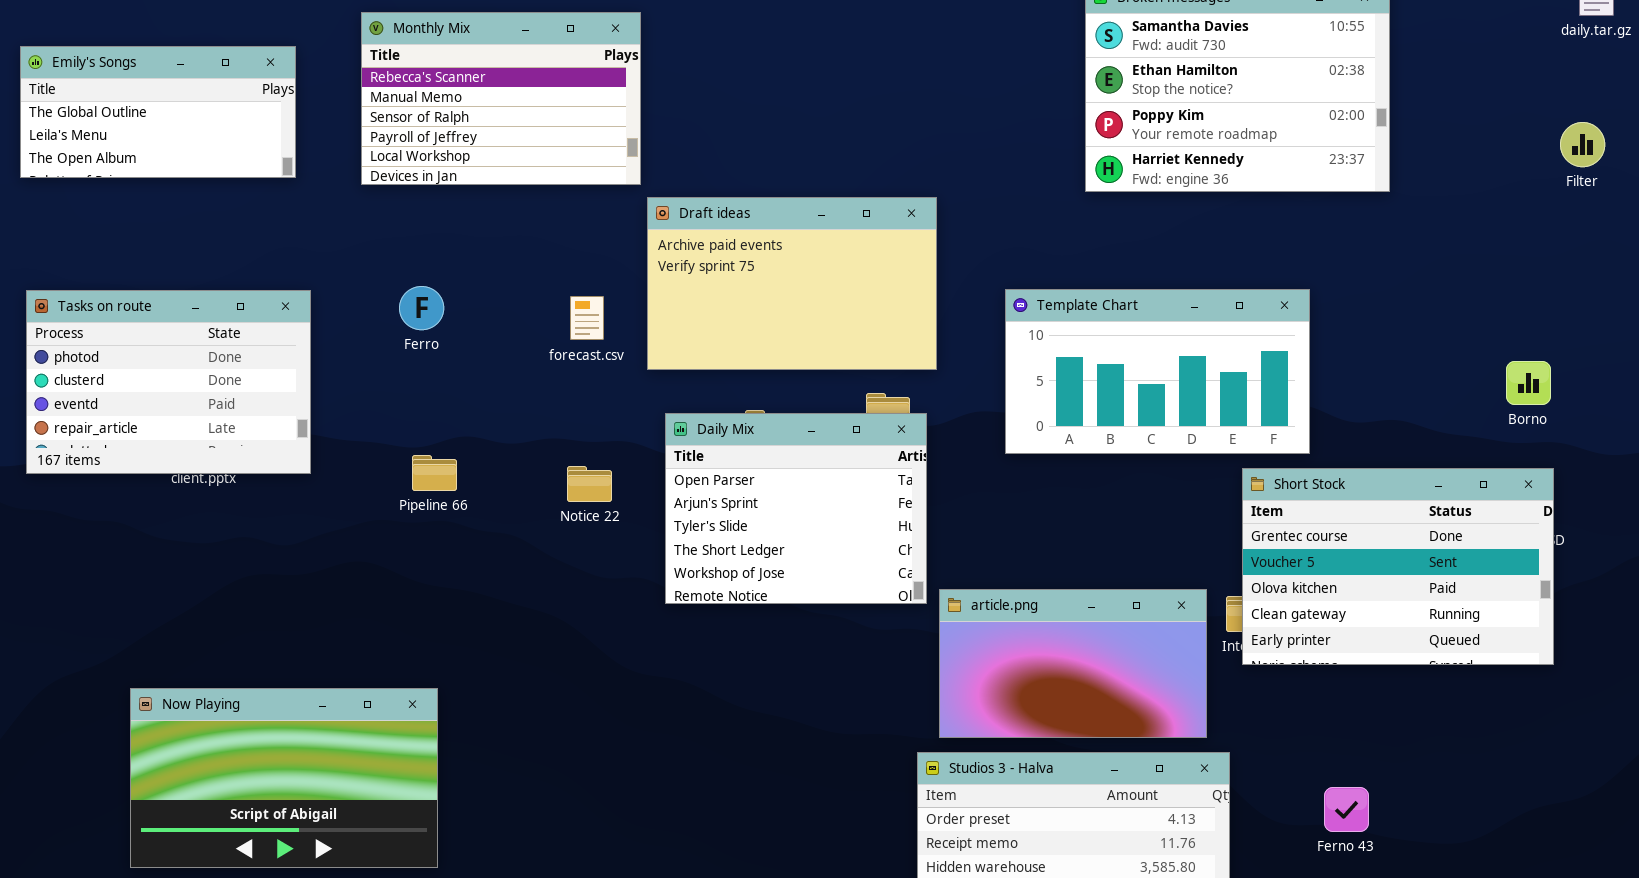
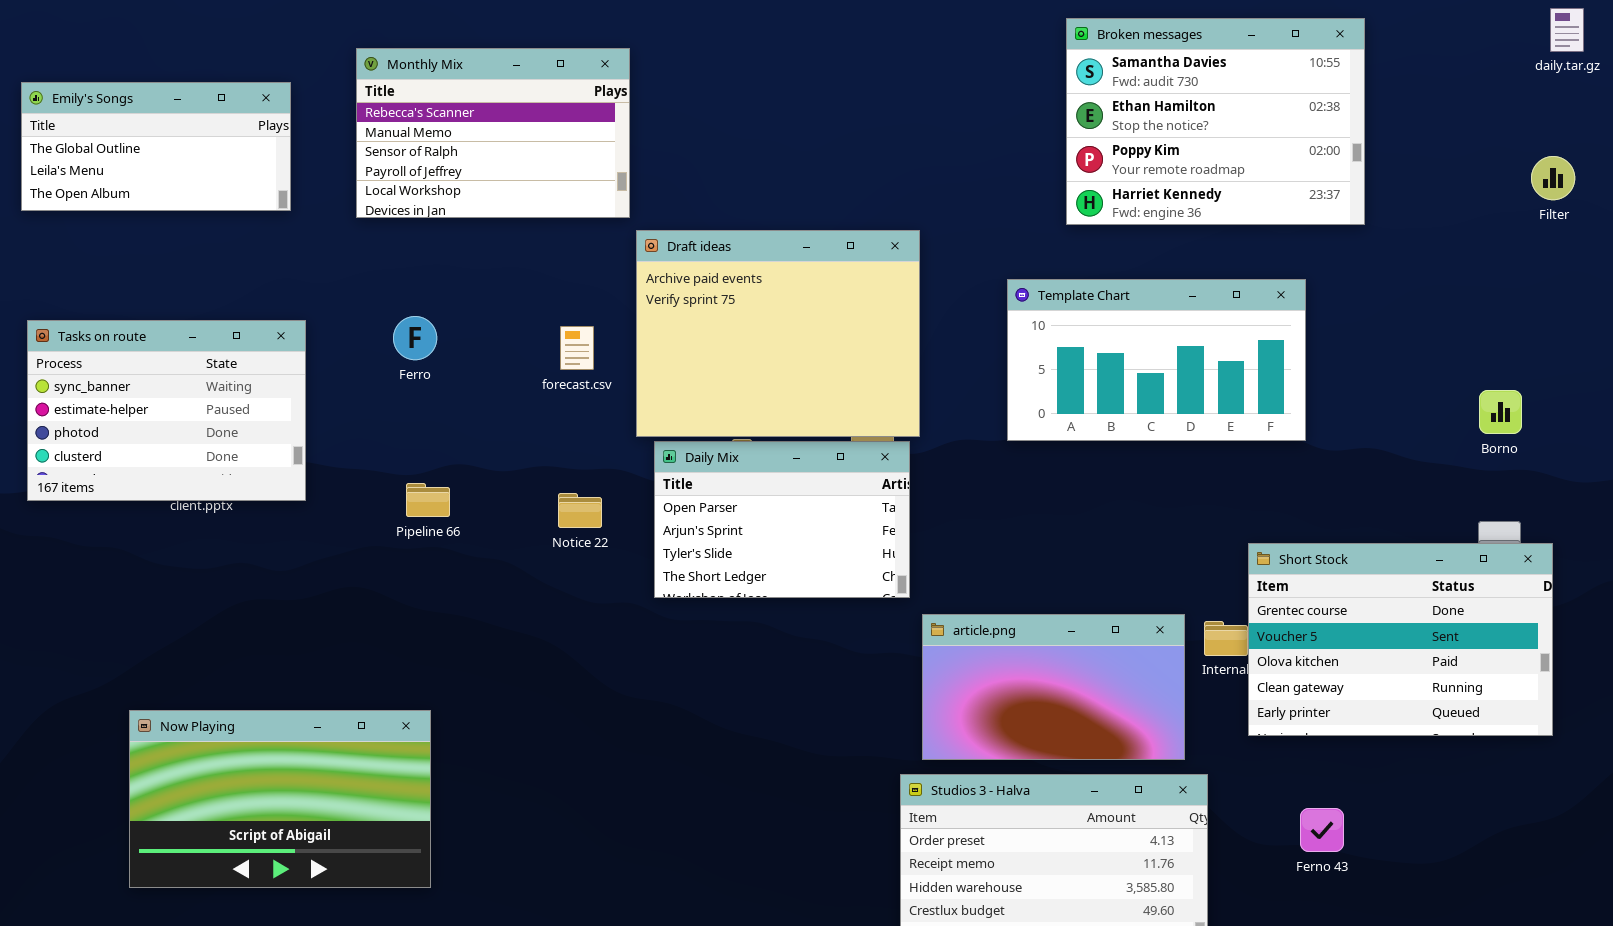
Draft ideas: [647,197,937,370] -> [636,230,920,437], resized
Template Chart: [1005,289,1310,454] -> [1007,279,1306,441], moved
Tasks on route: [26,290,311,474] -> [27,320,306,501], scrolled up 2 rows
Daily Mix: [665,413,927,604] -> [654,441,910,598], resized
Short Stock: [1242,468,1554,665] -> [1248,543,1553,736], moved

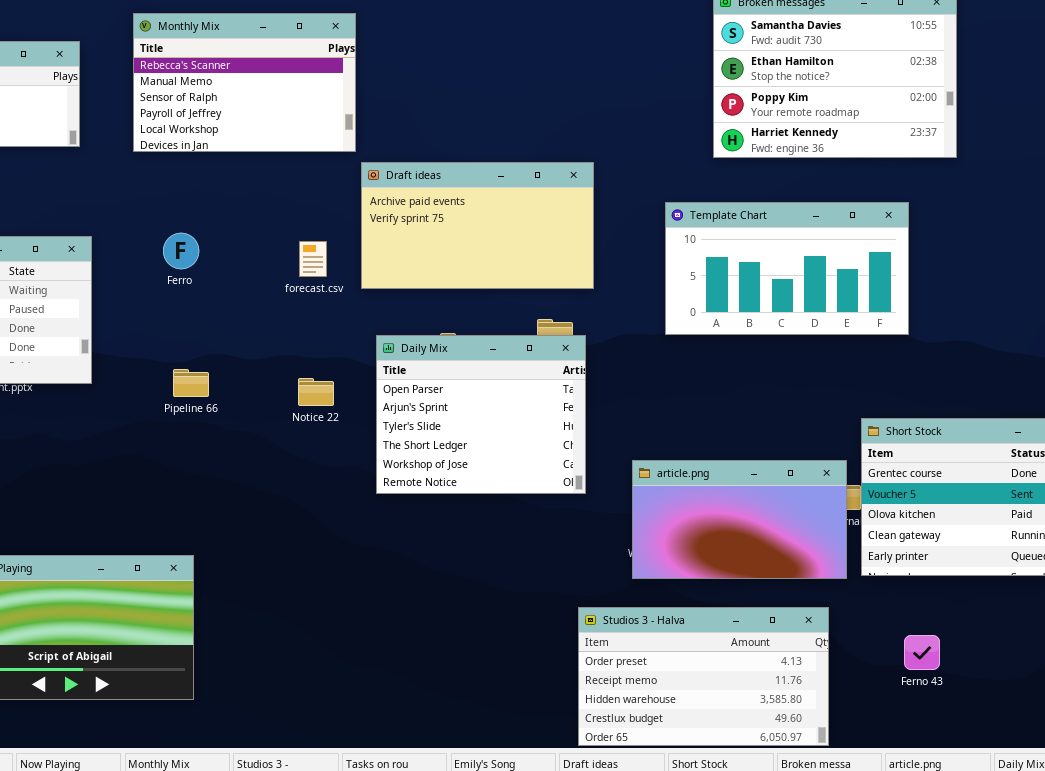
Draft ideas: [636,230,920,437] -> [361,162,594,289], resized
Daily Mix: [654,441,910,598] -> [376,335,586,494], resized
article.png: [922,614,1185,760] -> [632,460,847,579], moved

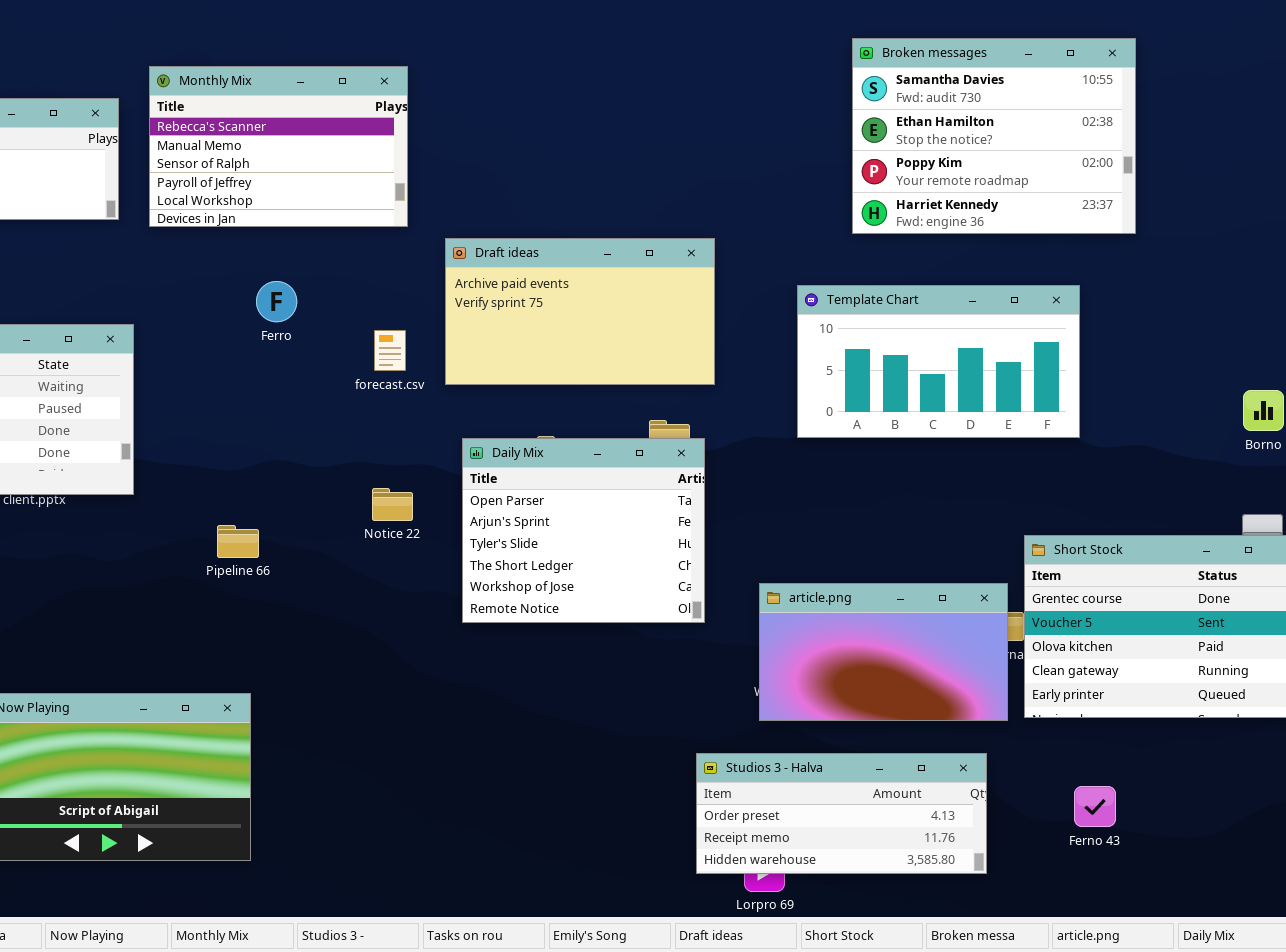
Monthly Mix: [133,13,356,152] -> [149,66,408,227], moved
Ferro: [163,233,199,269] -> [256,281,297,322], moved
Pipeline 66: [173,369,209,397] -> [217,525,259,558], moved
Studios 3 - Halva: [578,607,829,746] -> [696,753,987,874], resized

